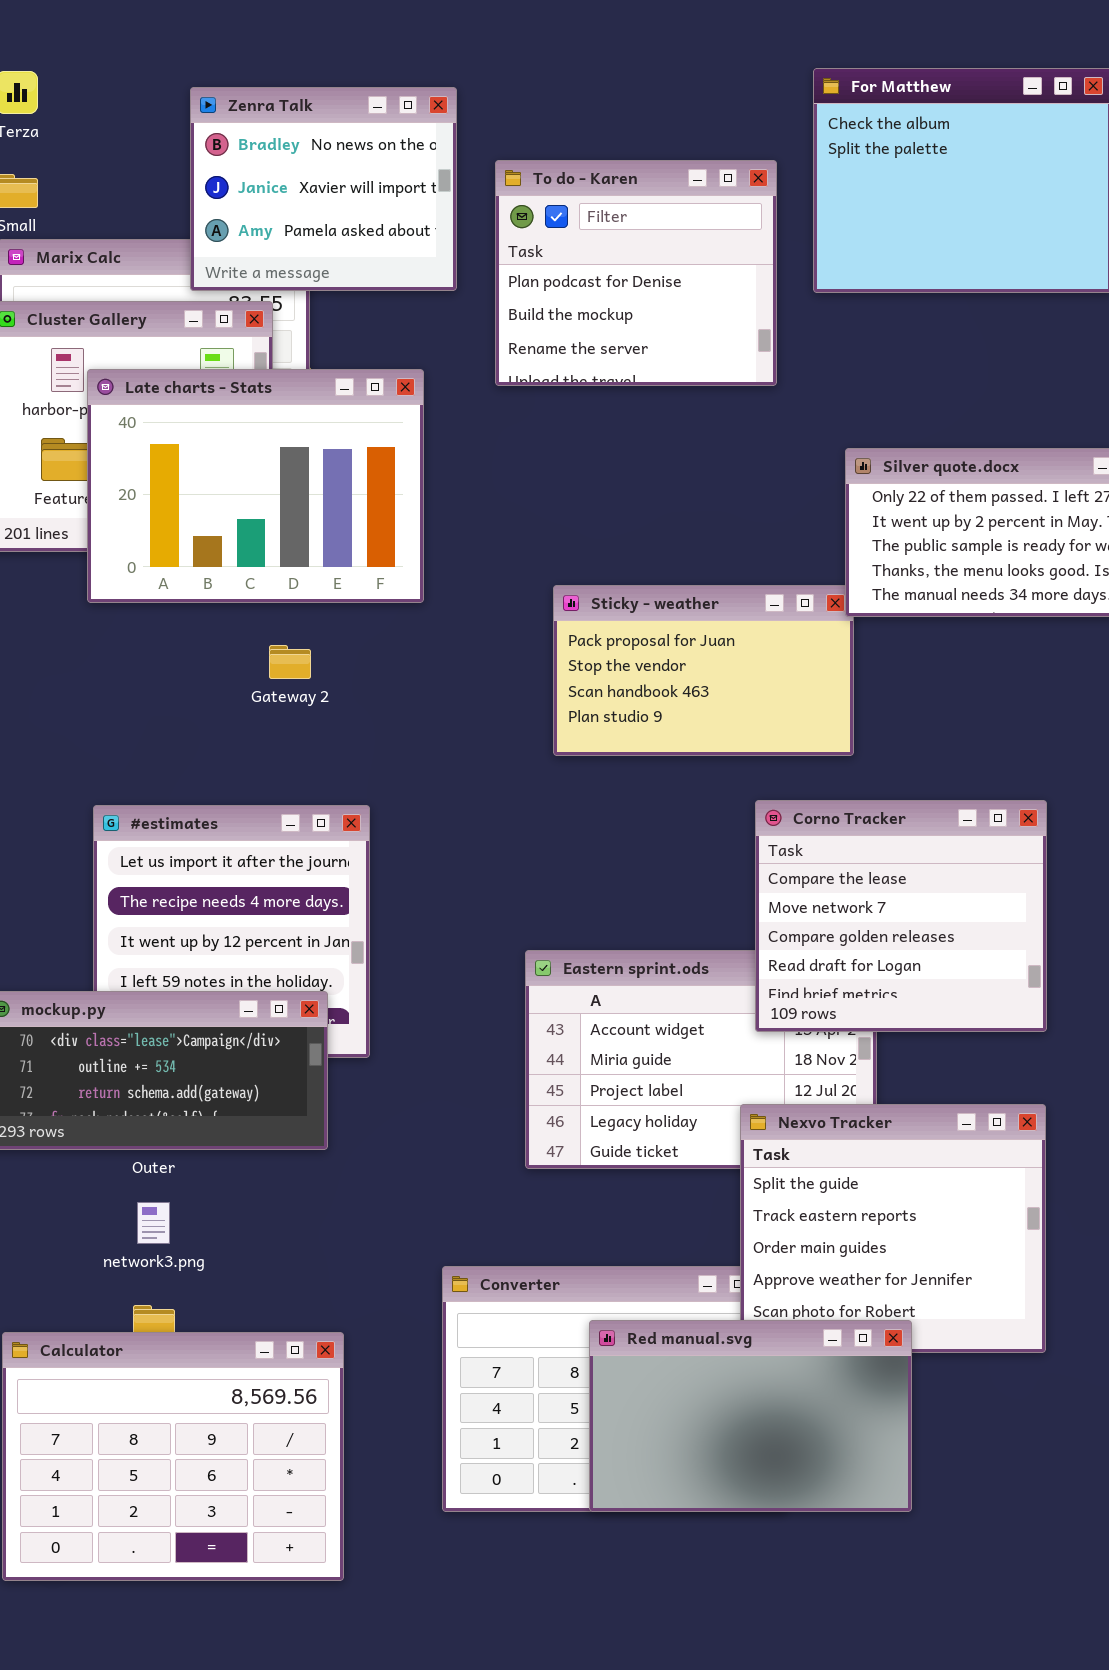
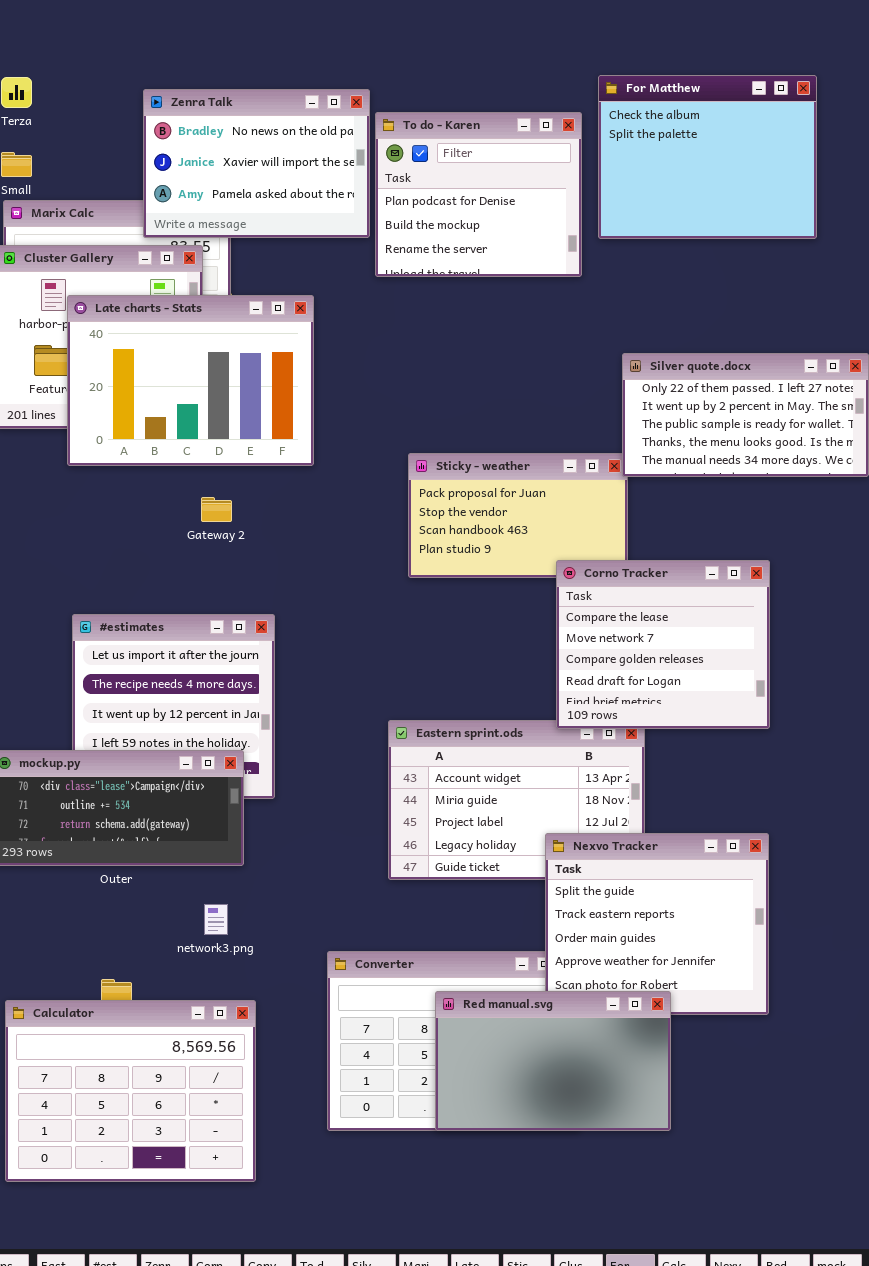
Zenra Talk: [190,87,457,291] -> [143,89,370,238], resized
To do - Karen: [495,160,777,386] -> [375,112,582,277], moved
Corno Tracker: [755,800,1047,1032] -> [556,560,770,729], moved
network3.png: [137,1202,170,1244] -> [204,904,228,935], moved

